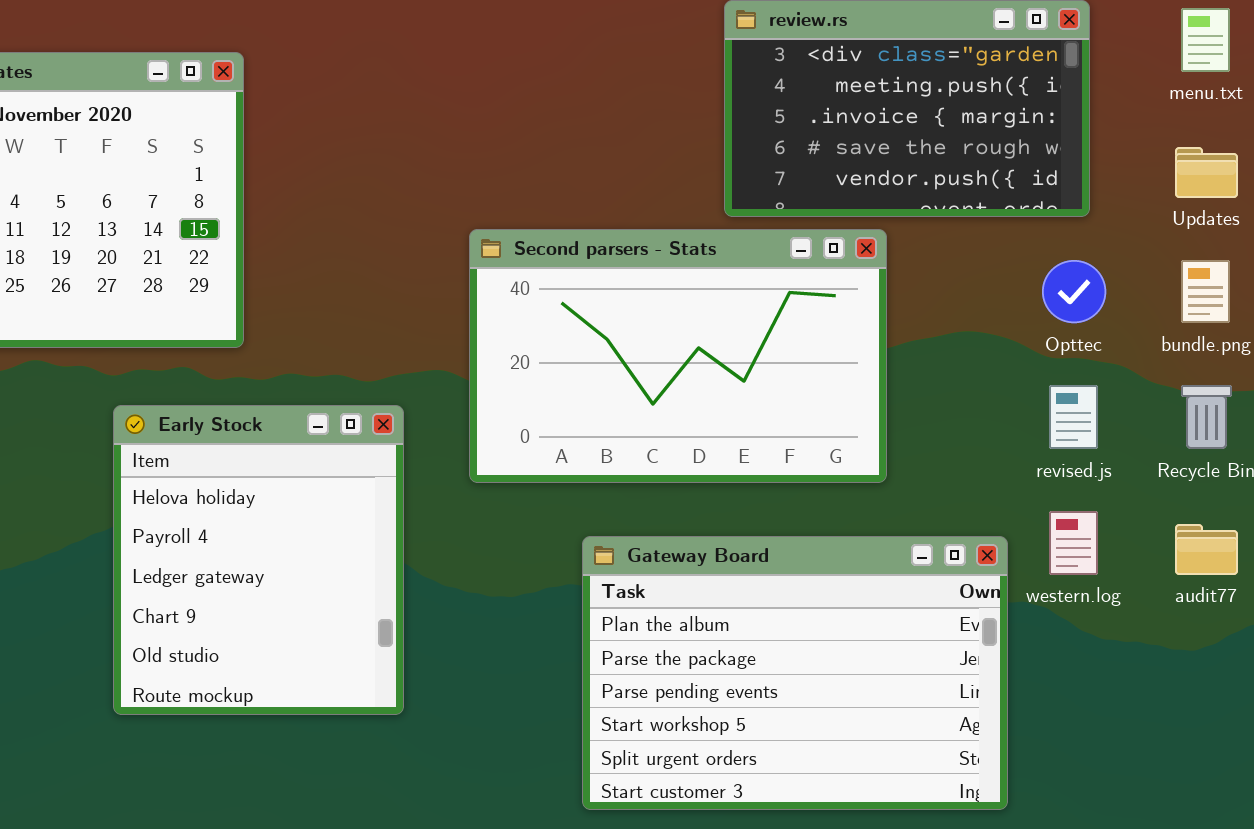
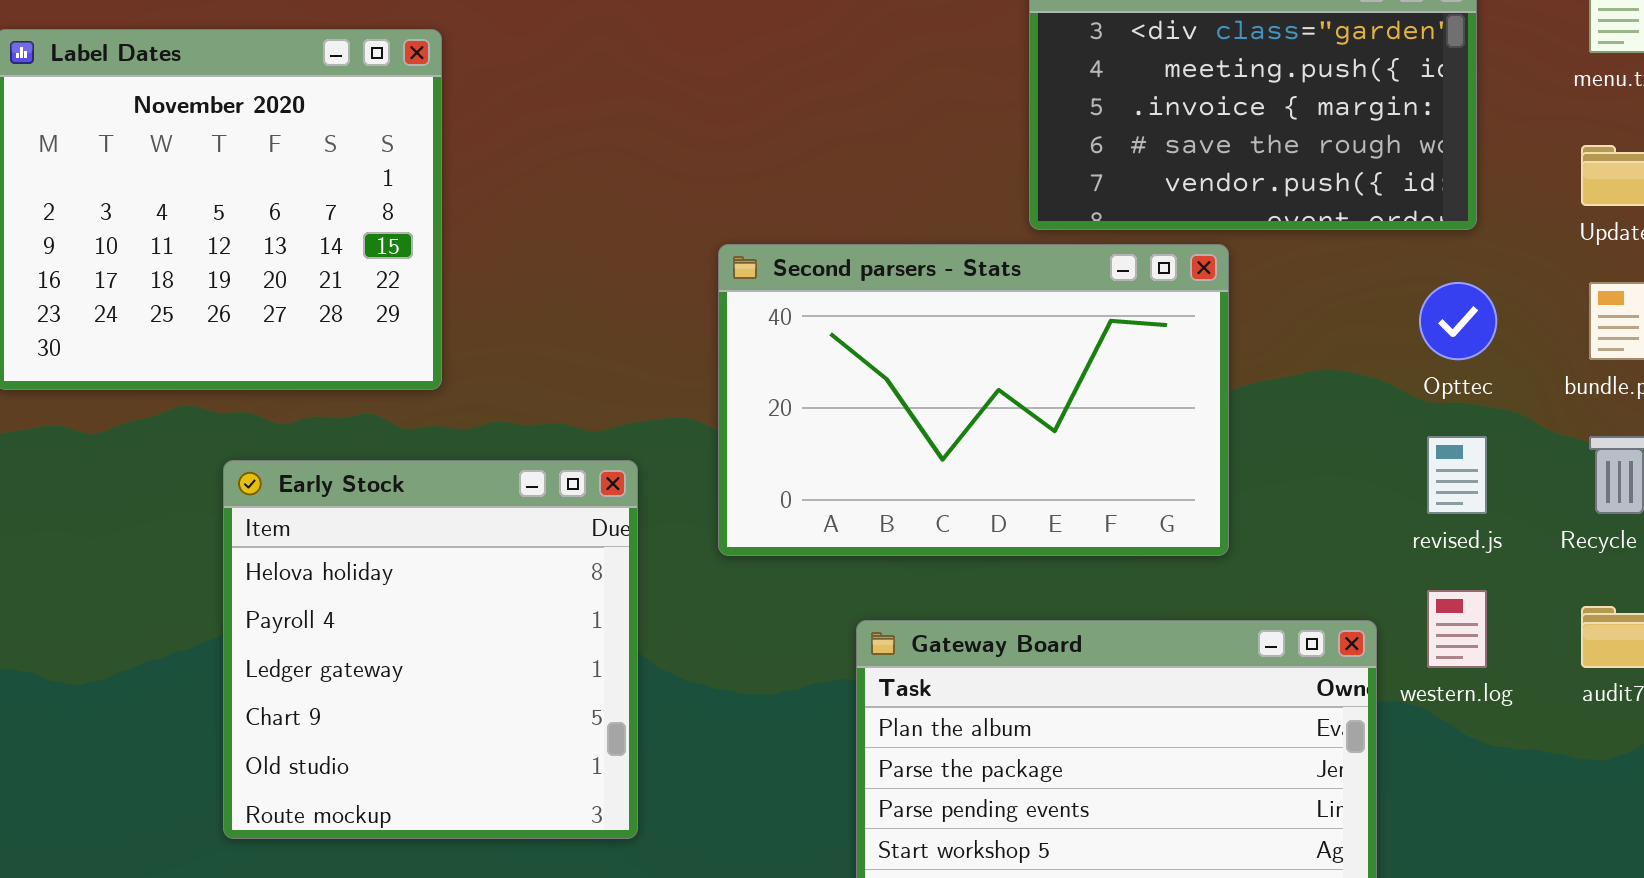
Early Stock: [113,405,404,715] -> [223,460,638,839], resized

